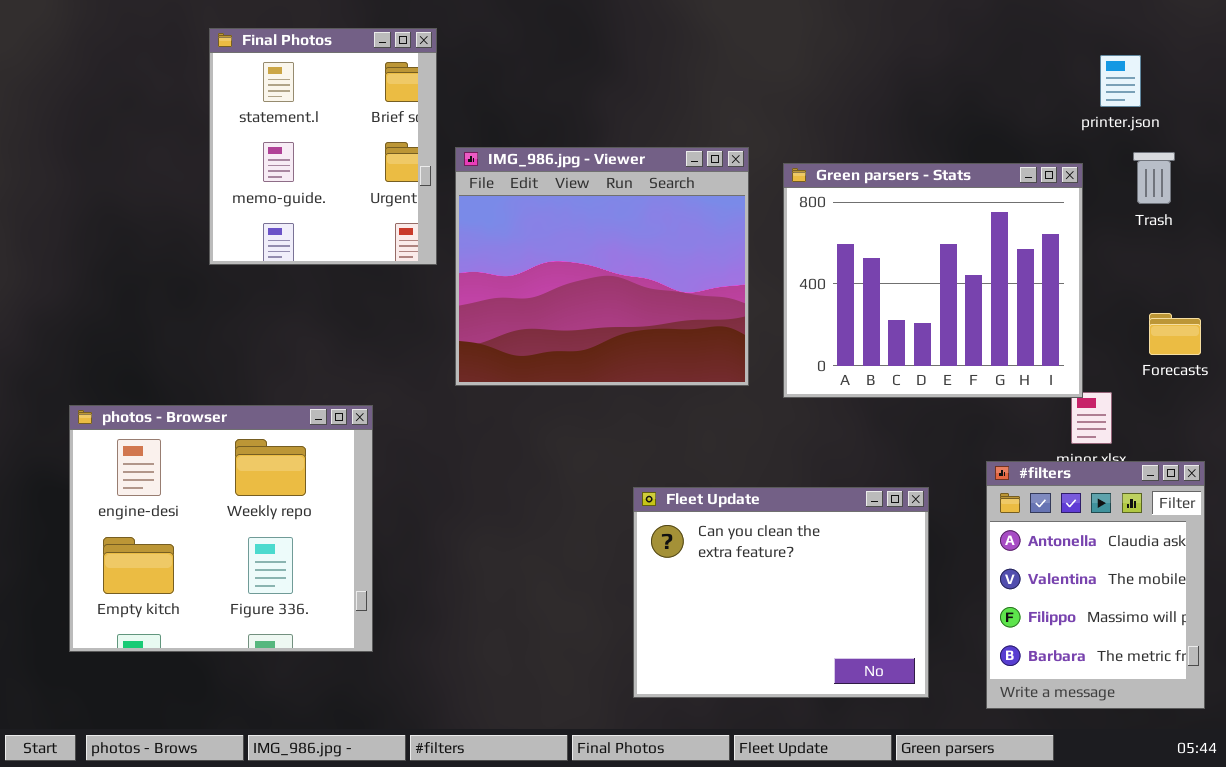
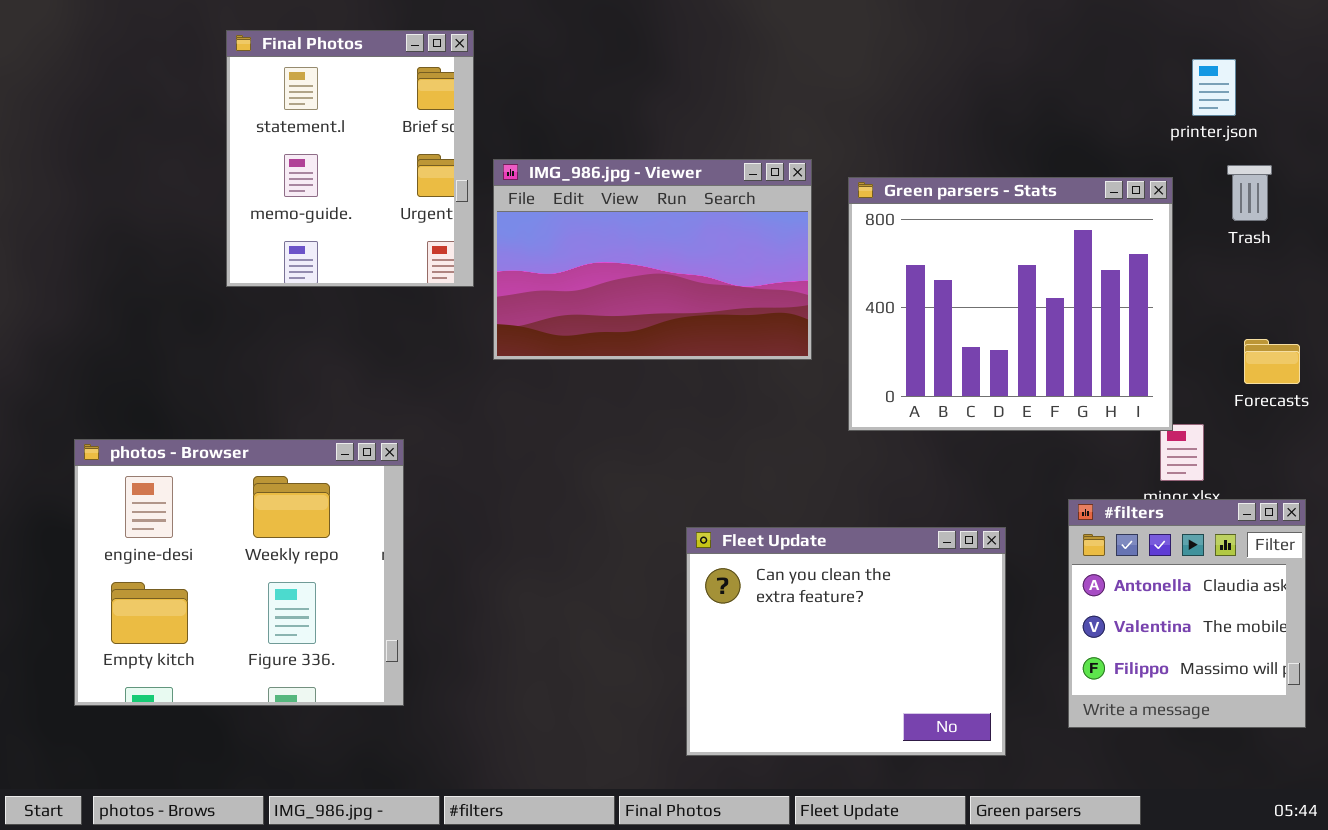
IMG_986.jpg - Viewer: [455,147,749,386] -> [493,159,812,360], resized
#filters: [986,461,1205,709] -> [1068,499,1306,728], resized

